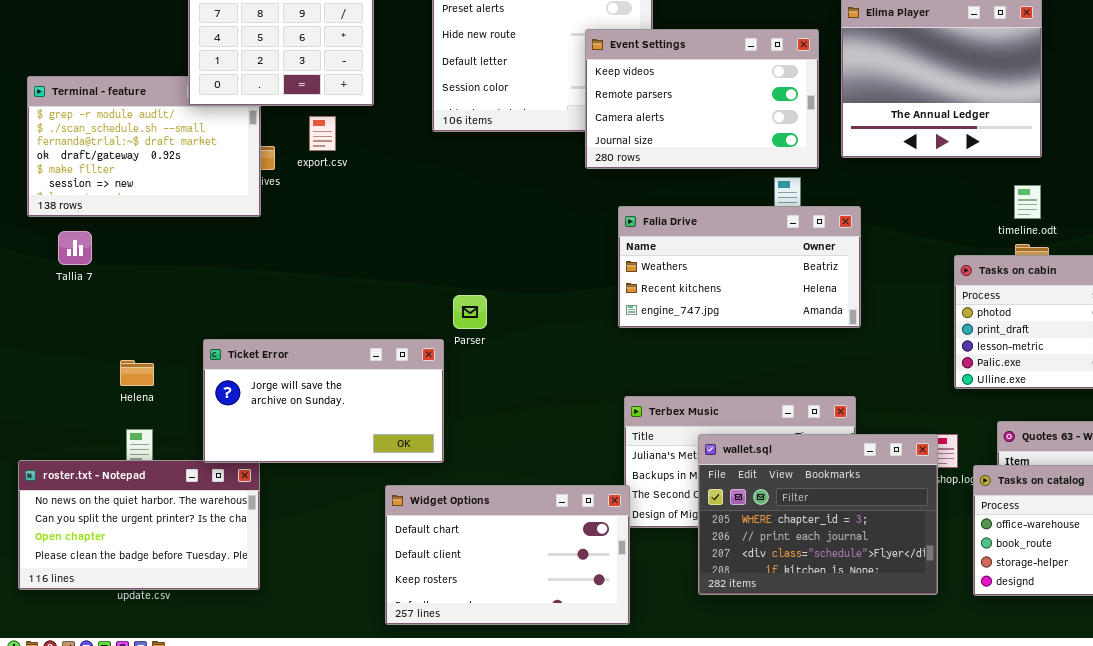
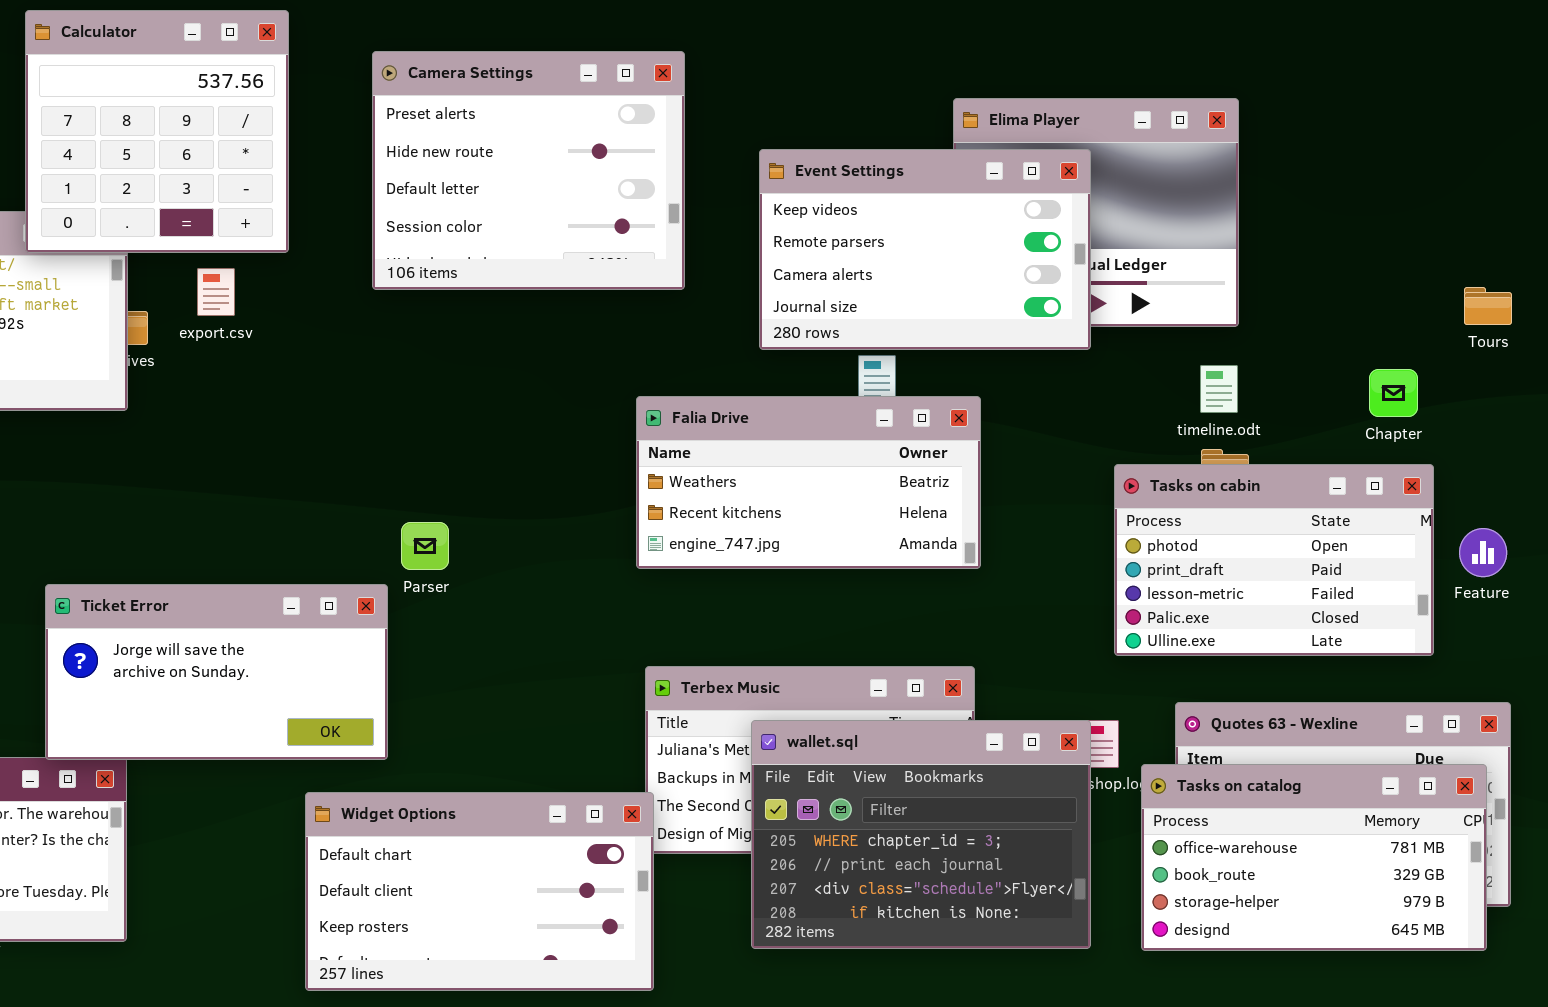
Event Settings: [585,29,819,169] -> [759,149,1091,350], moved

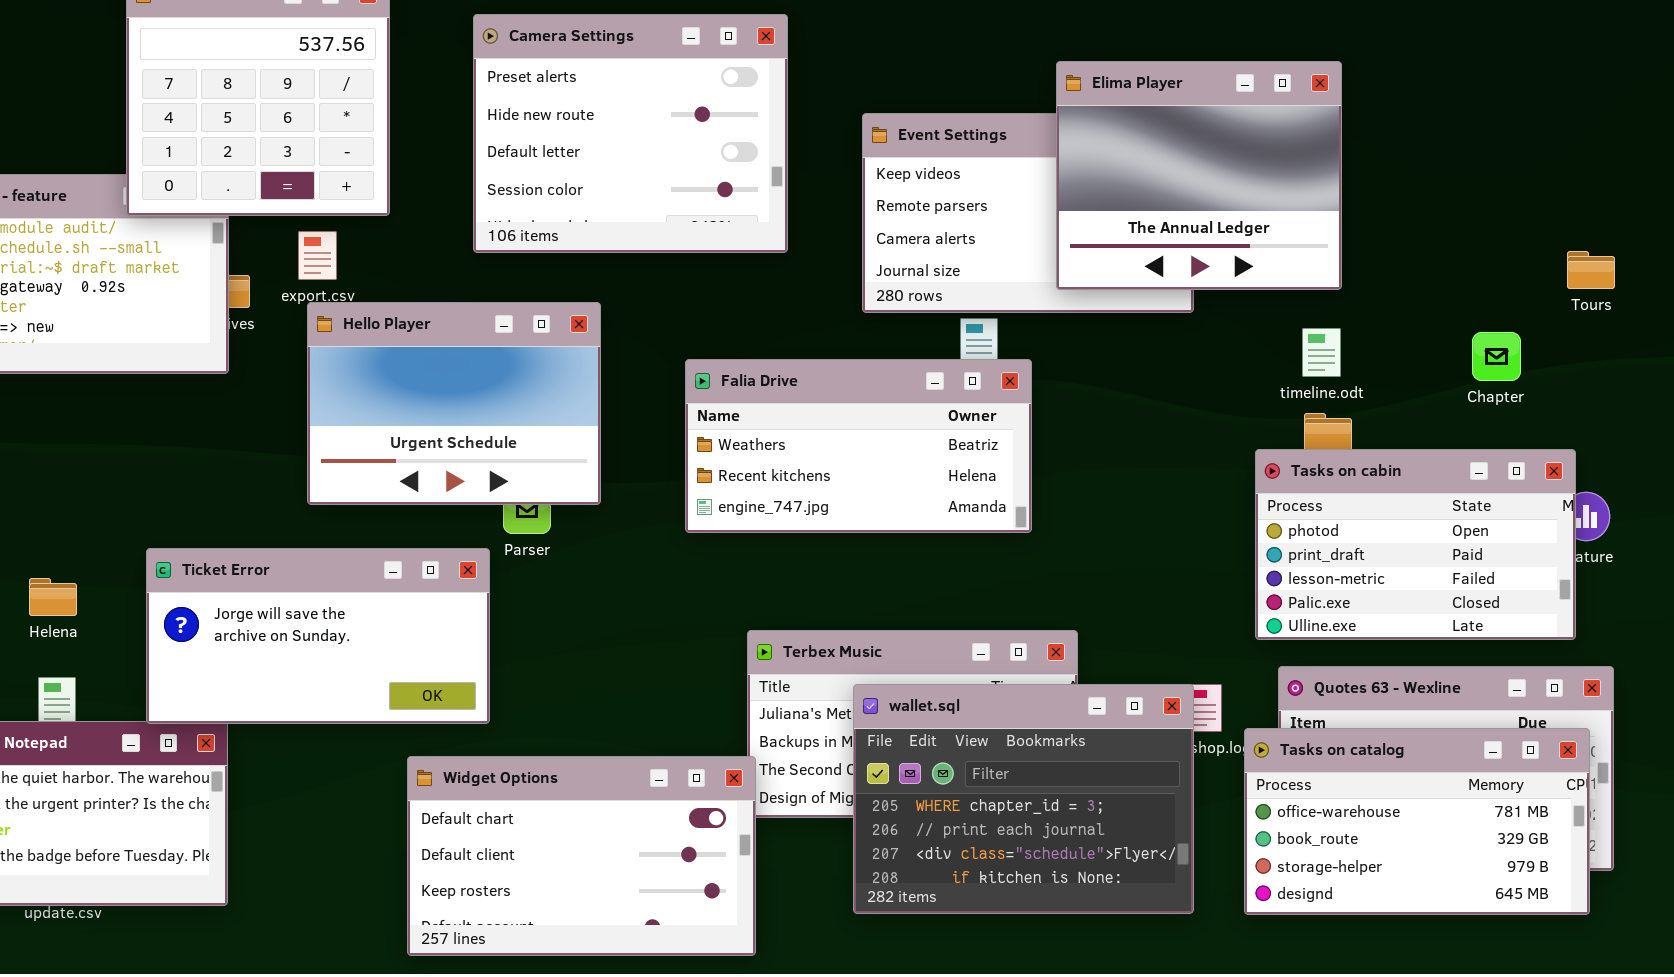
Elima Player: [953,98,1239,327] -> [1056,61,1342,290], raised
Hello Player: none -> [307,302,601,505], opened
Falia Drive: [636,396,981,569] -> [685,359,1032,533], moved
Tasks on cabin: [1114,464,1434,656] -> [1255,449,1576,640], moved

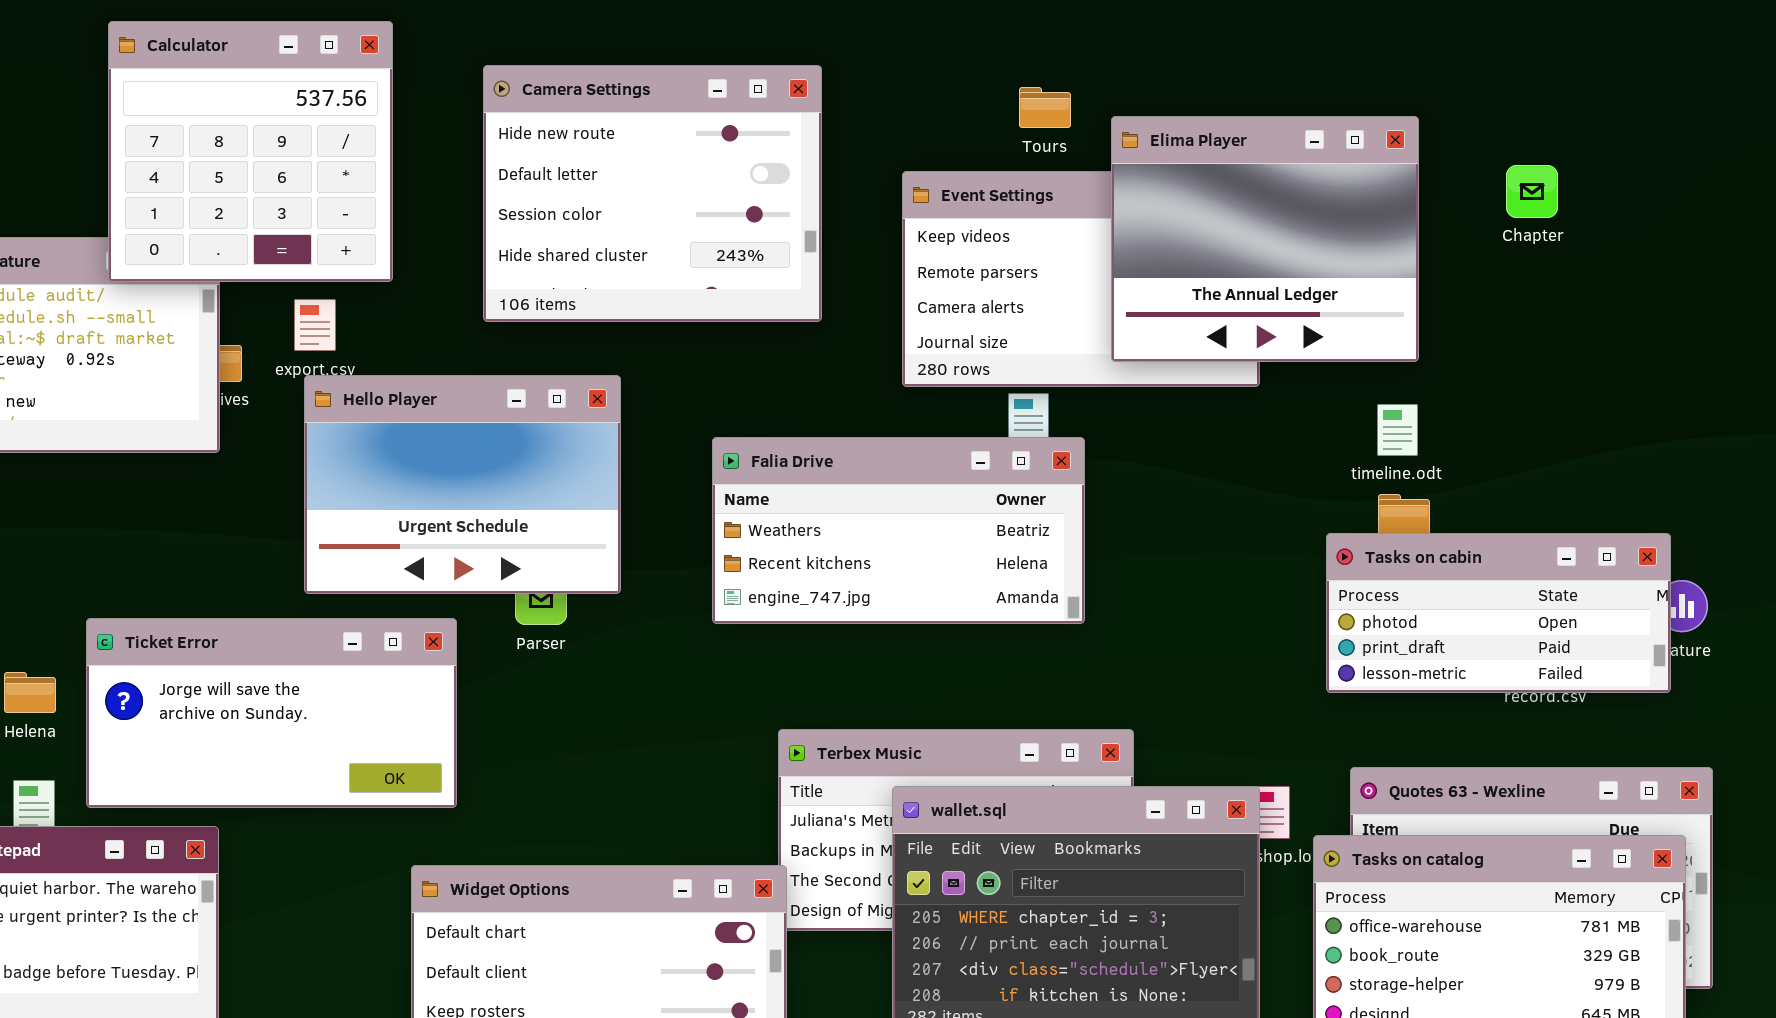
Camera Settings: [473,14,788,253] -> [483,65,822,322], scrolled down 1 row
Tours: [1567,251,1615,289] -> [1019,87,1071,128], moved
Chapter: [1472,332,1521,381] -> [1506,165,1558,218], moved
Tasks on cabin: [1255,449,1576,640] -> [1326,533,1671,693], resized
Ticket Error: [146,548,490,724] -> [86,618,457,808], moved

